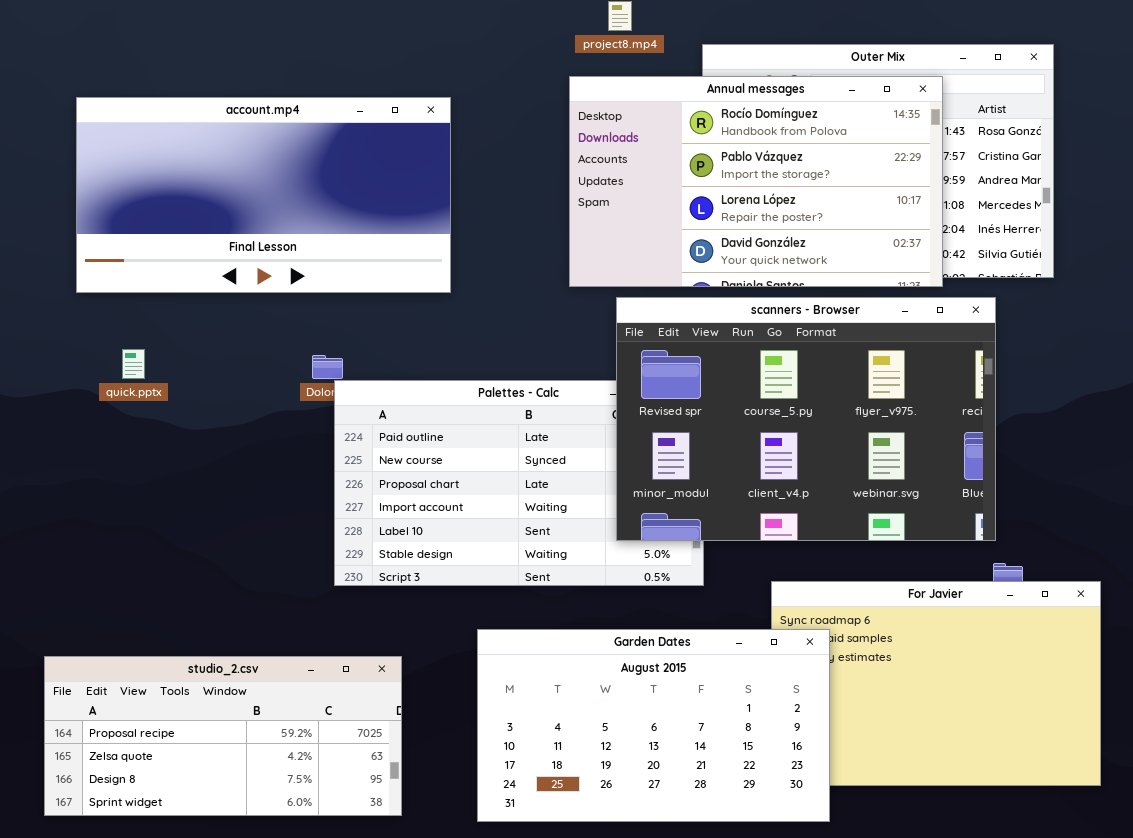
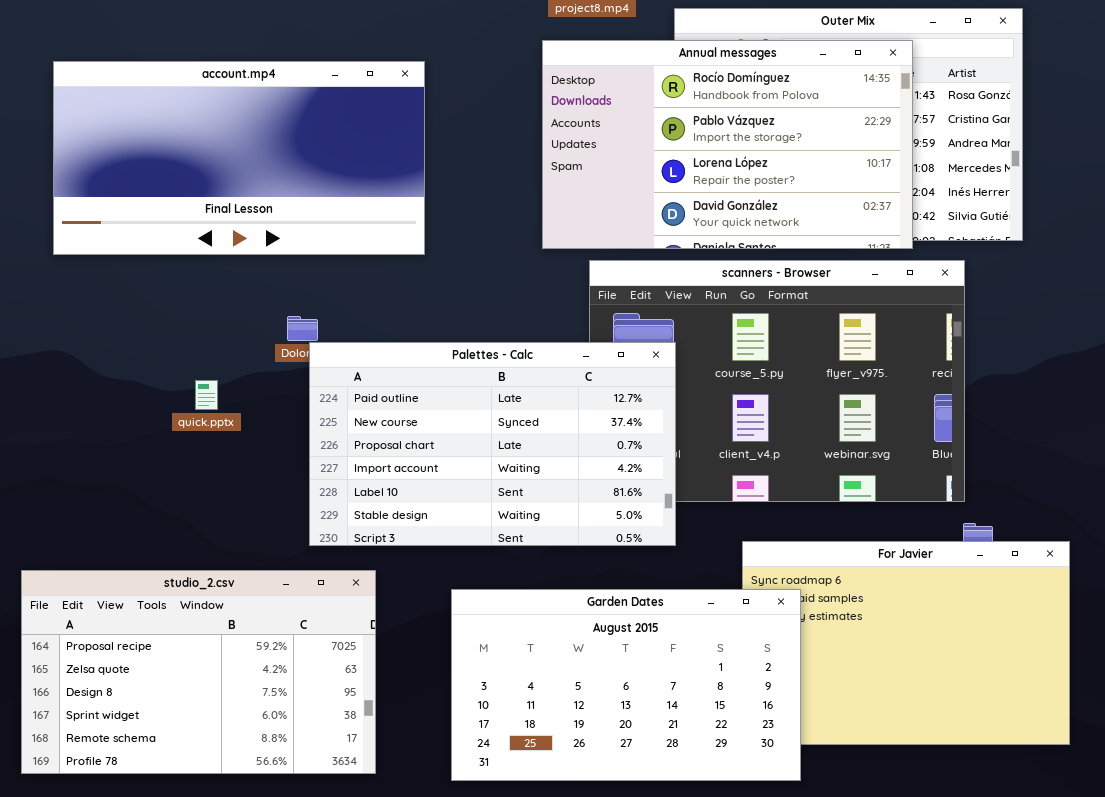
quick.pptx: [122,349,145,379] -> [195,380,218,410], moved
Palettes - Calc: [334,380,704,586] -> [309,342,676,546], raised
studio_2.csv: [44,656,402,816] -> [21,570,376,774], resized

